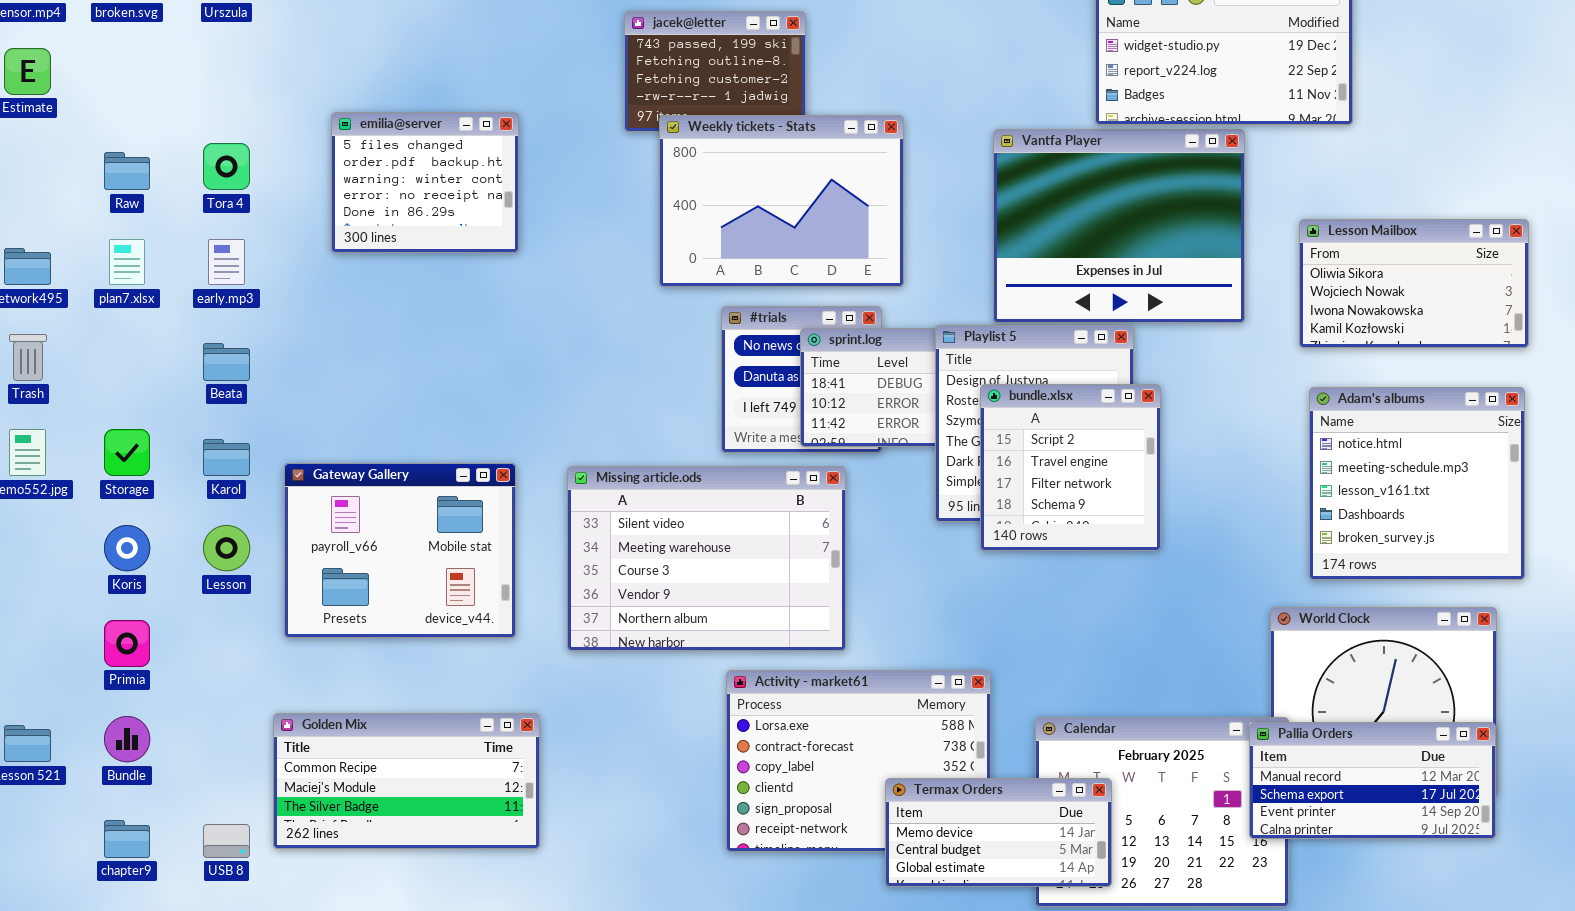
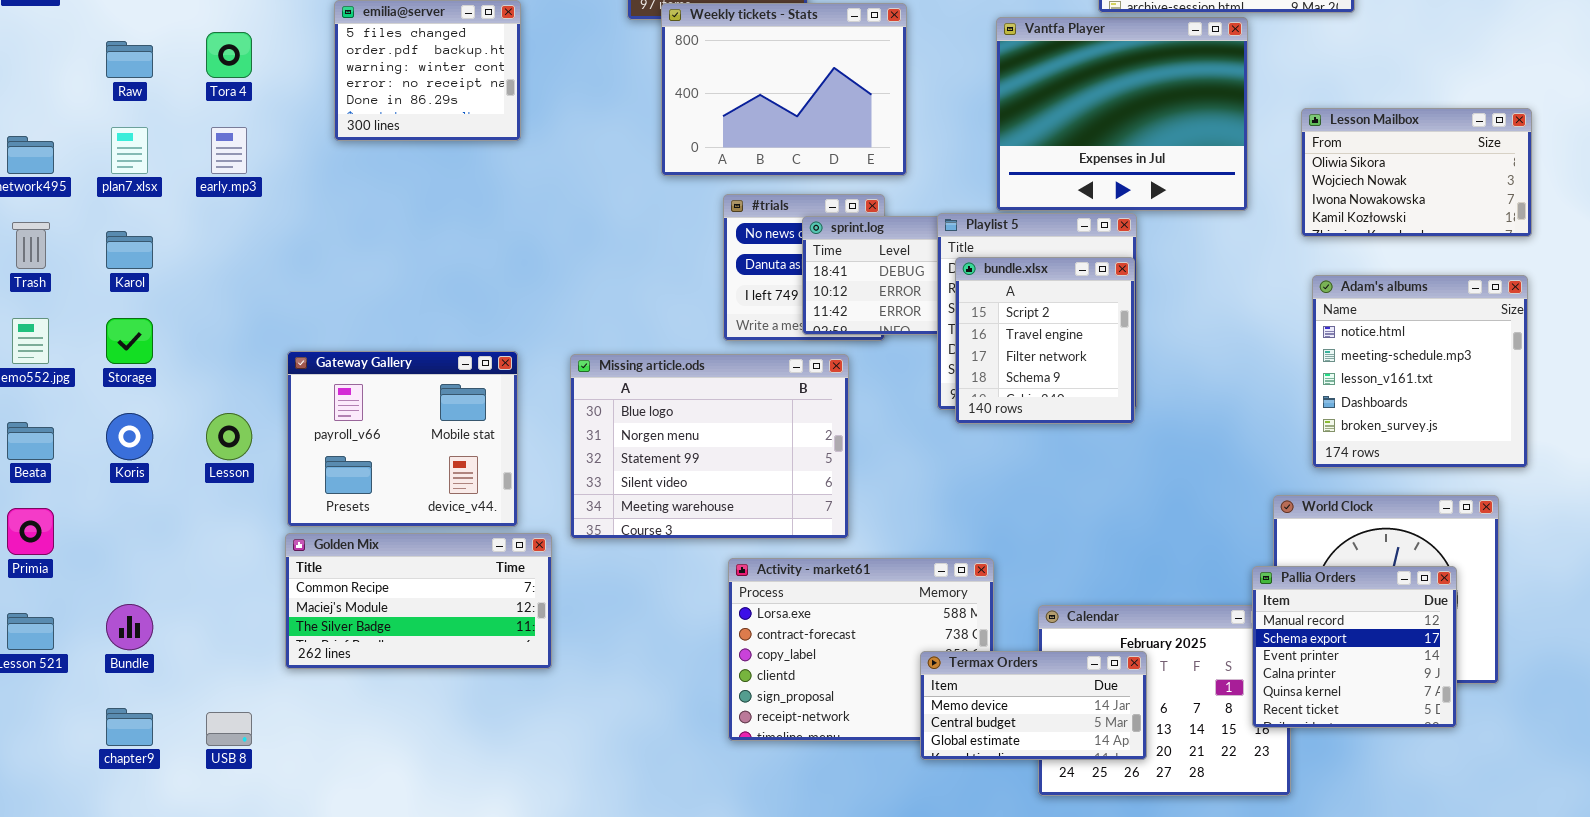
Beata: [203,343,250,381] -> [7,422,54,460], moved
bundle.xlsx: [980,384,1161,551] -> [955,257,1135,424], moved
Karol: [203,439,250,476] -> [106,231,153,269], moved
Missing article.ods: [567,466,846,651] -> [570,354,849,539], scrolled up 3 rows
Primia: [104,620,150,667] -> [7,508,54,555], moved
Golden Mix: [273,713,540,849] -> [285,533,552,669], moved
Pallia Orders: [1249,722,1496,839] -> [1252,566,1457,728], resized
Termax Orders: [885,778,1112,887] -> [920,651,1147,760], moved

